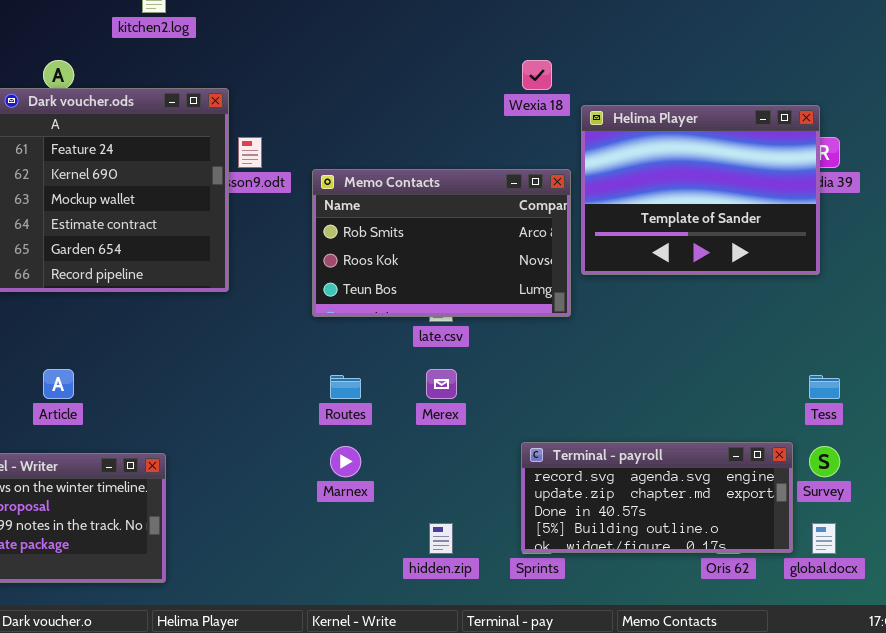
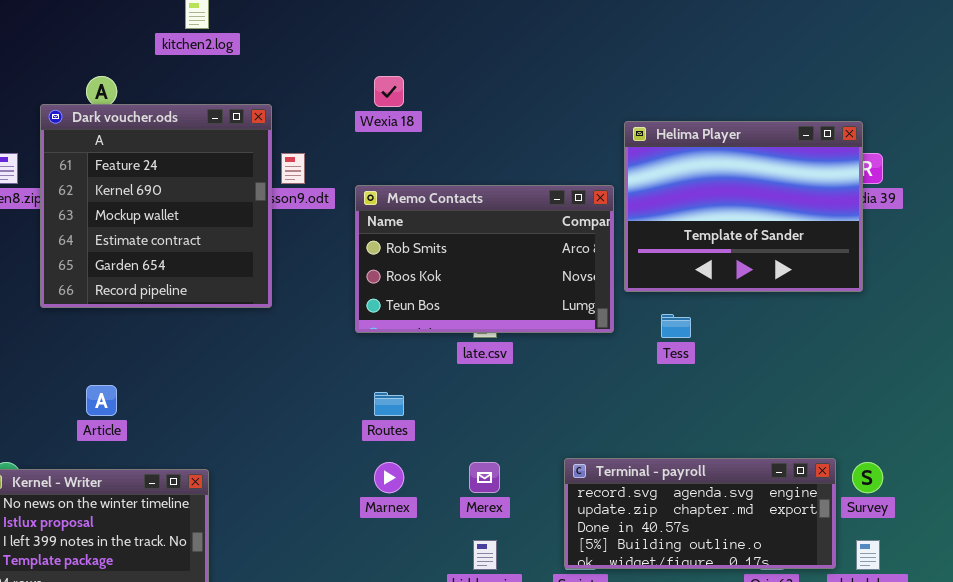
Wexia 18: [522,60,552,90] -> [374,76,404,107], moved
Merex: [426,369,457,399] -> [469,462,500,493], moved
Tess: [809,375,840,399] -> [661,314,691,338], moved

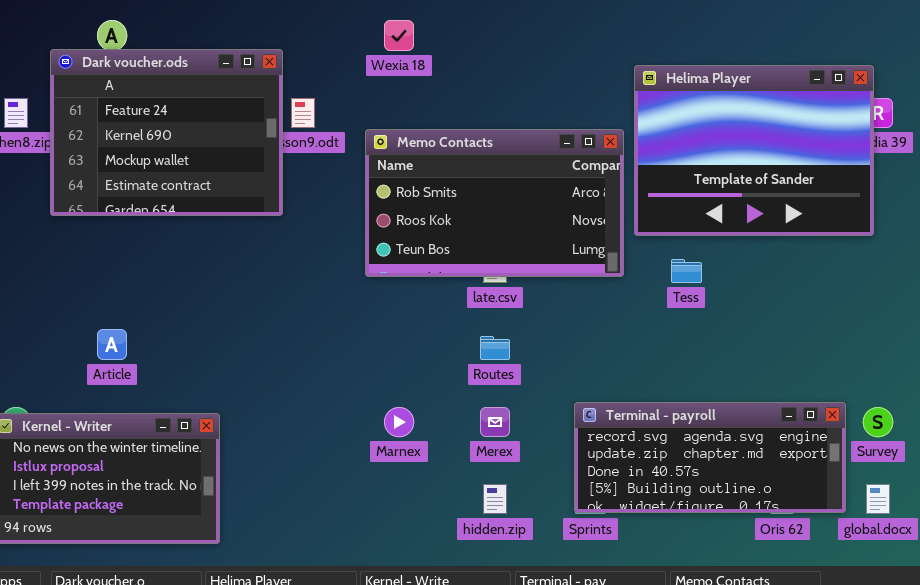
Dark voucher.ods: [40,104,272,308] -> [50,49,283,216], resized
Routes: [374,392,404,416] -> [480,336,510,360], moved

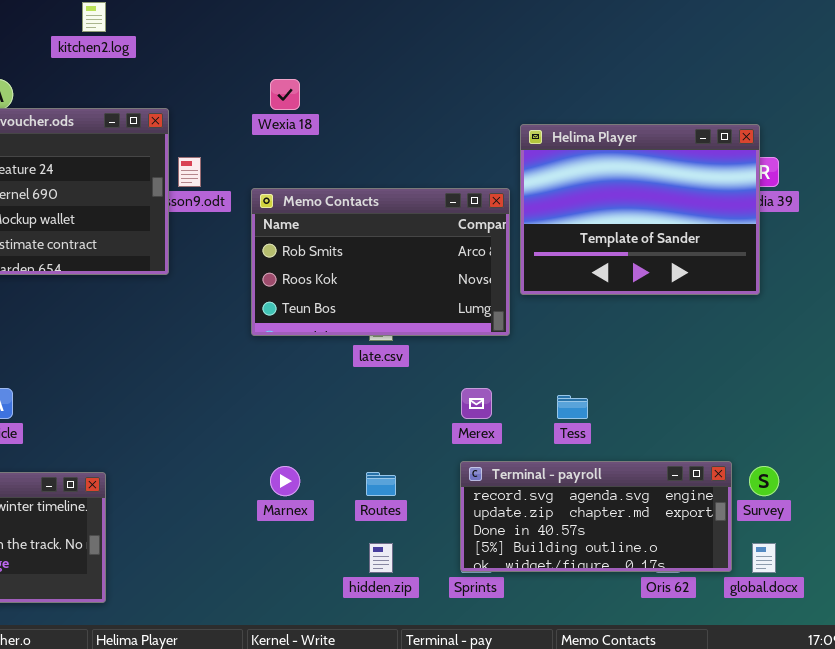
Tess: [671,259,702,283] -> [557,395,588,419], moved
Routes: [480,336,510,360] -> [366,472,396,496], moved
Merex: [480,407,510,437] -> [461,388,492,419], moved

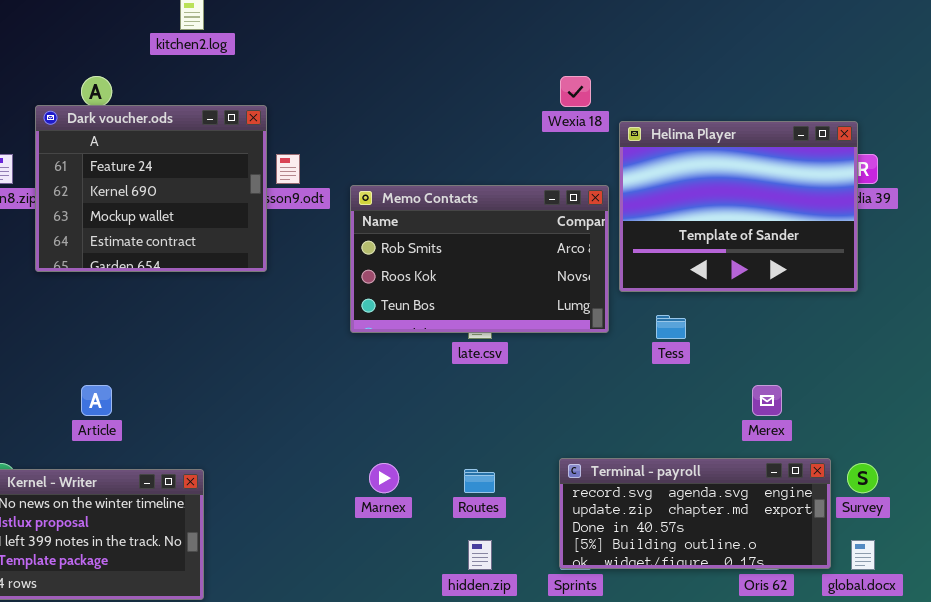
Wexia 18: [270,79,300,110] -> [560,76,591,107], moved
Merex: [461,388,492,419] -> [752,385,782,416], moved
Tess: [557,395,588,419] -> [656,315,686,339], moved

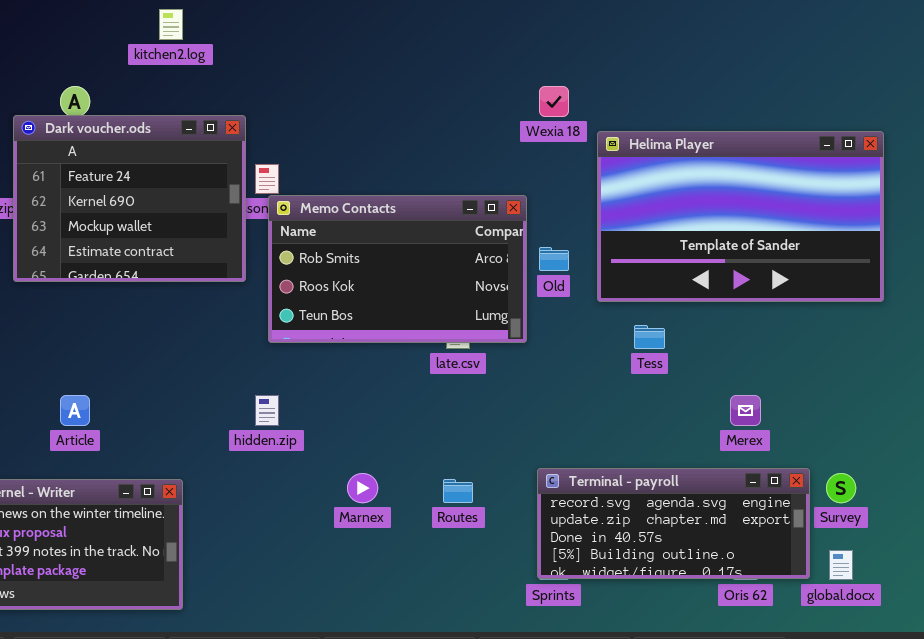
Helima Player: [619,121,858,292] -> [597,131,884,302], resized
Memo Contacts: [350,185,609,333] -> [268,195,527,343], moved
hidden.zip: [468,540,492,570] -> [255,395,279,426], moved

